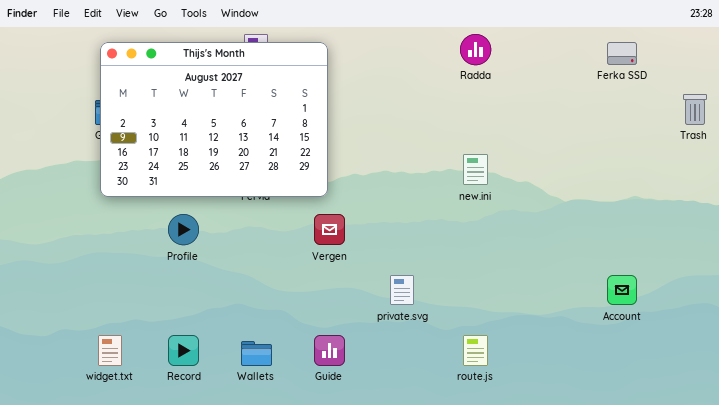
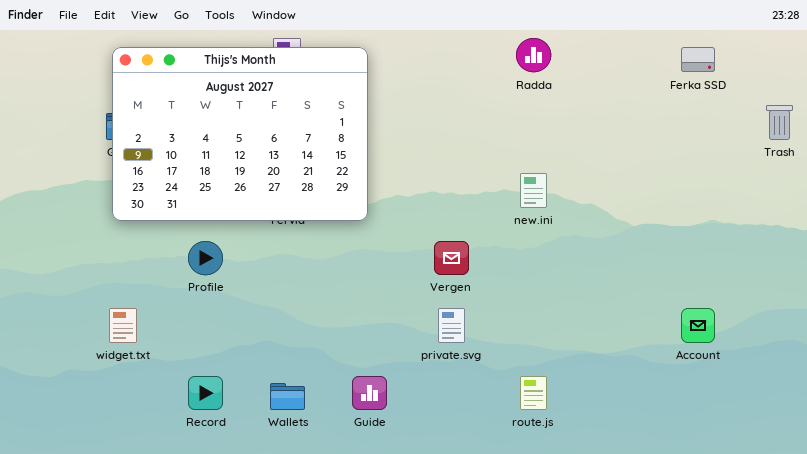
Vergen: [314,214,345,245] -> [434,241,469,275], moved
widget.txt: [98,335,122,366] -> [109,308,137,343], moved

